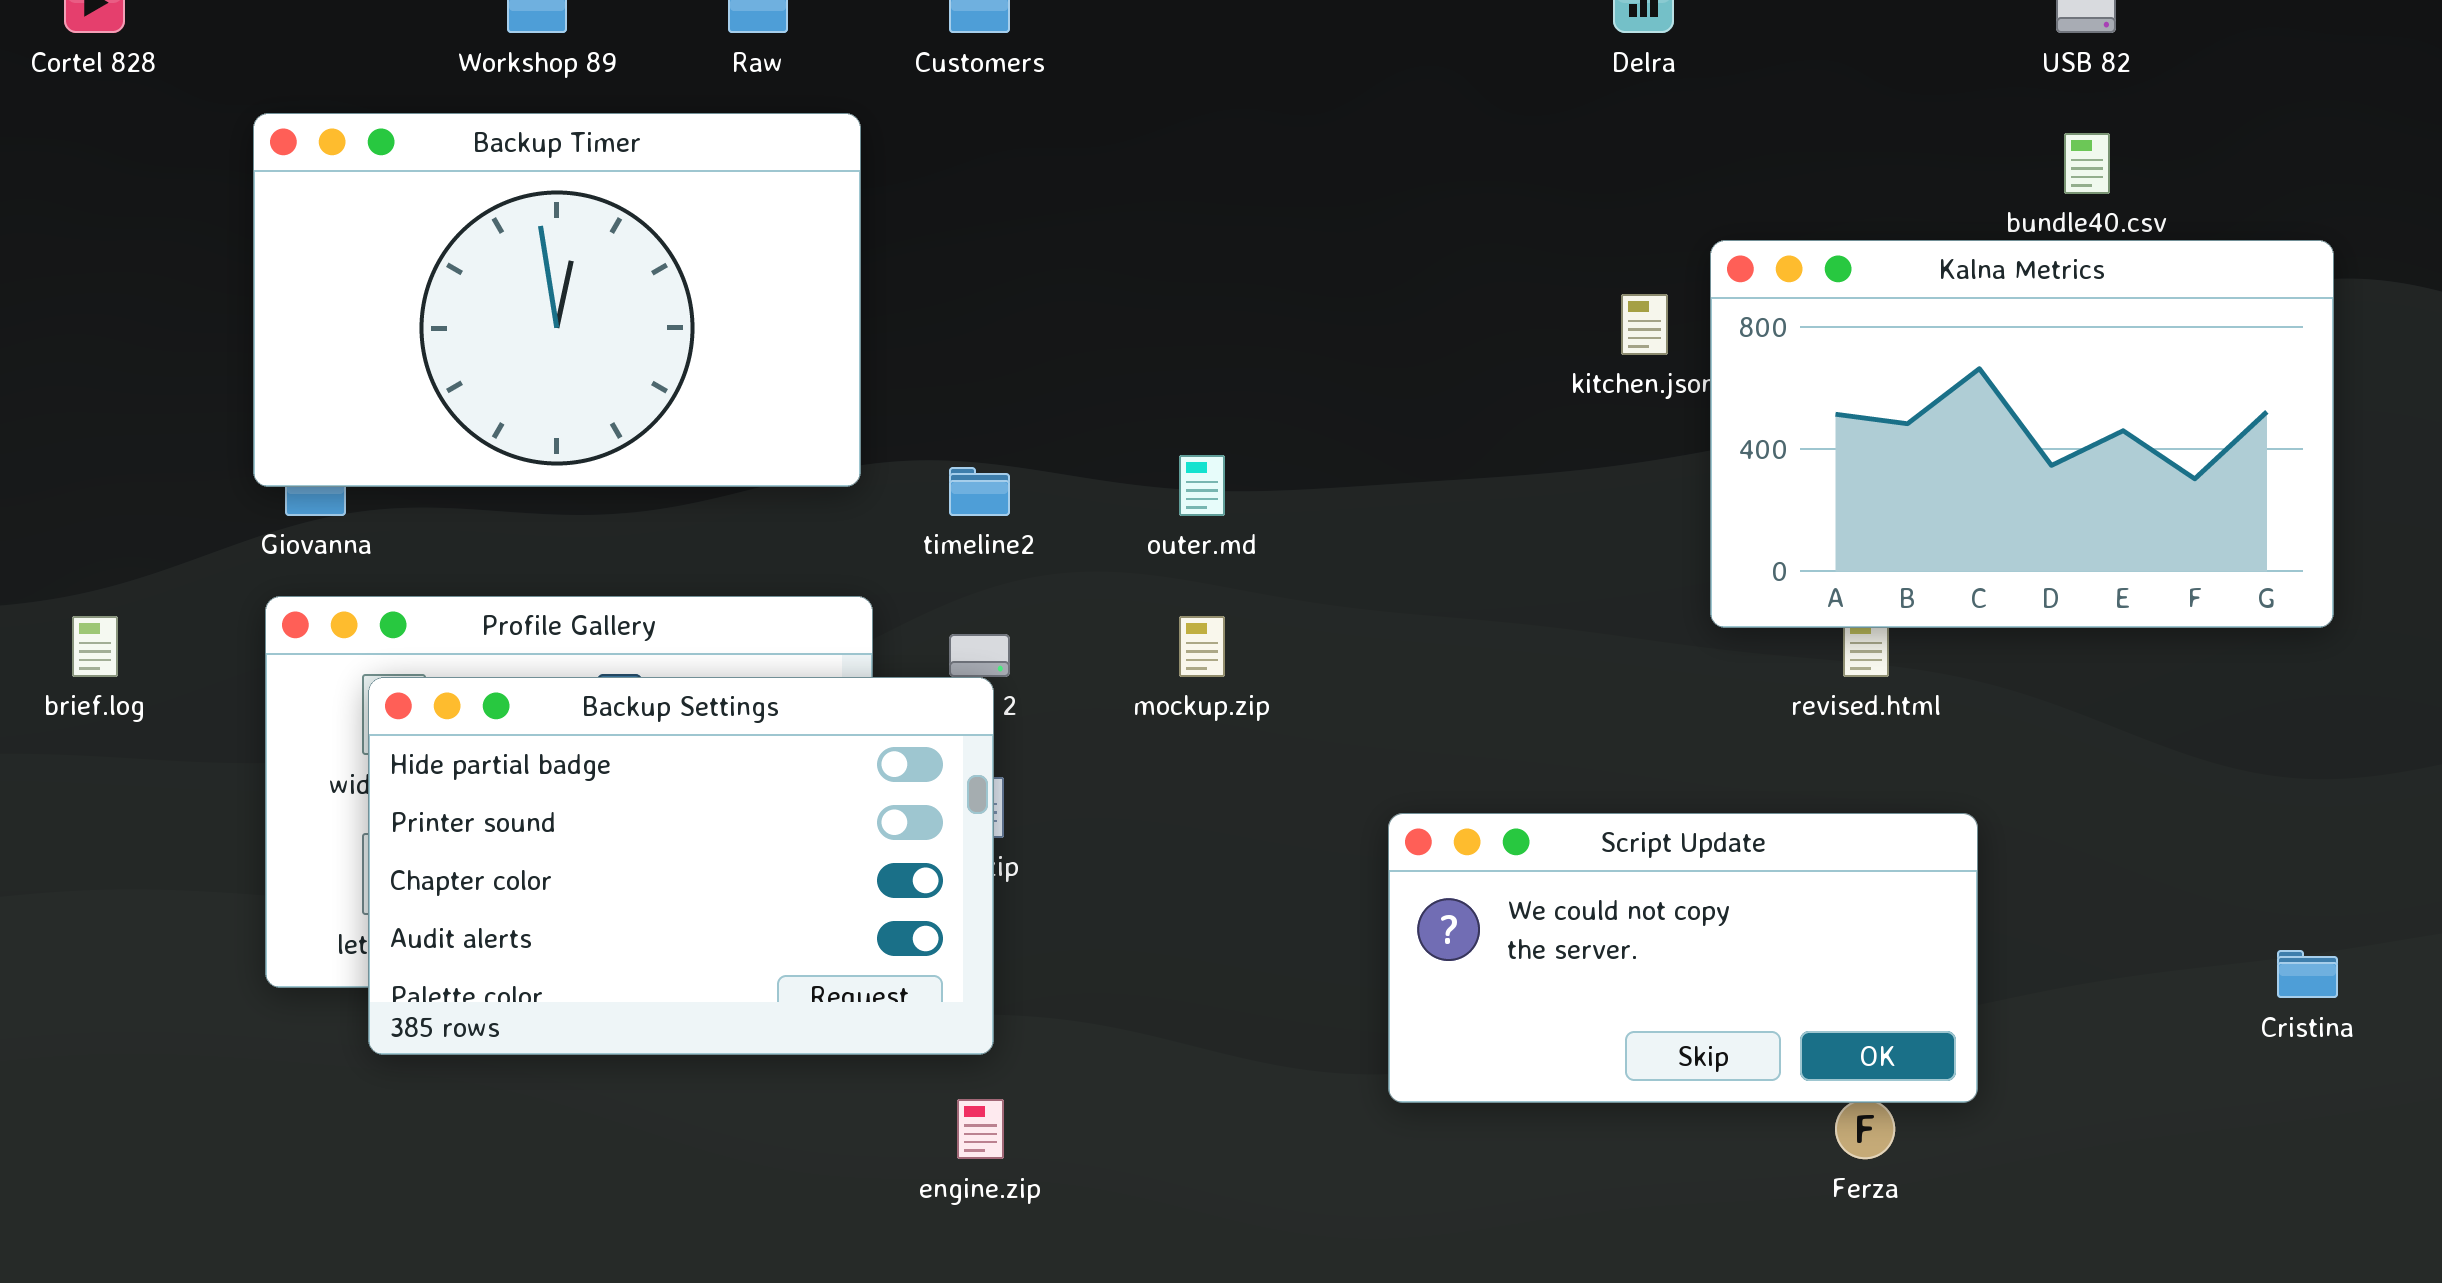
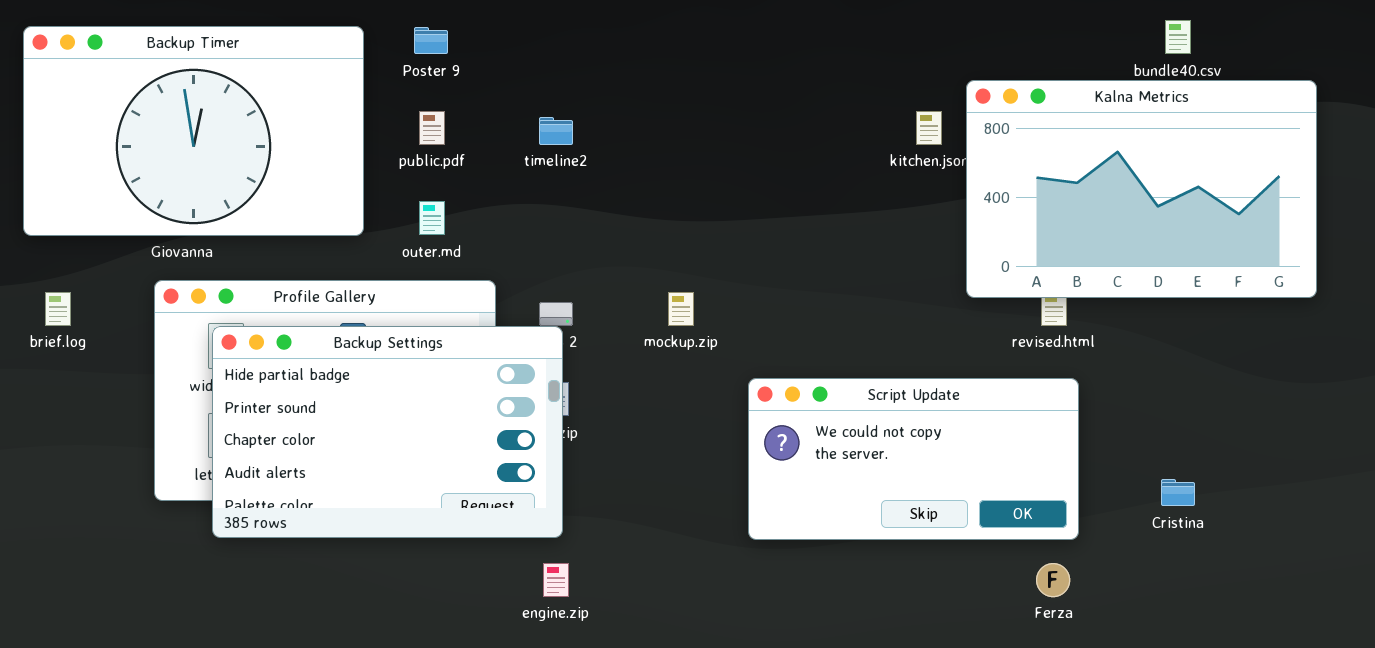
Backup Timer: [253,113,861,487] -> [23,26,364,236], moved
outer.md: [1179,455,1225,516] -> [419,201,445,235], moved
timeline2: [949,467,1010,516] -> [539,117,573,145], moved
Script Update: [1388,813,1978,1103] -> [748,378,1079,540], moved
Cristina: [2277,950,2338,998] -> [1161,479,1195,506], moved

